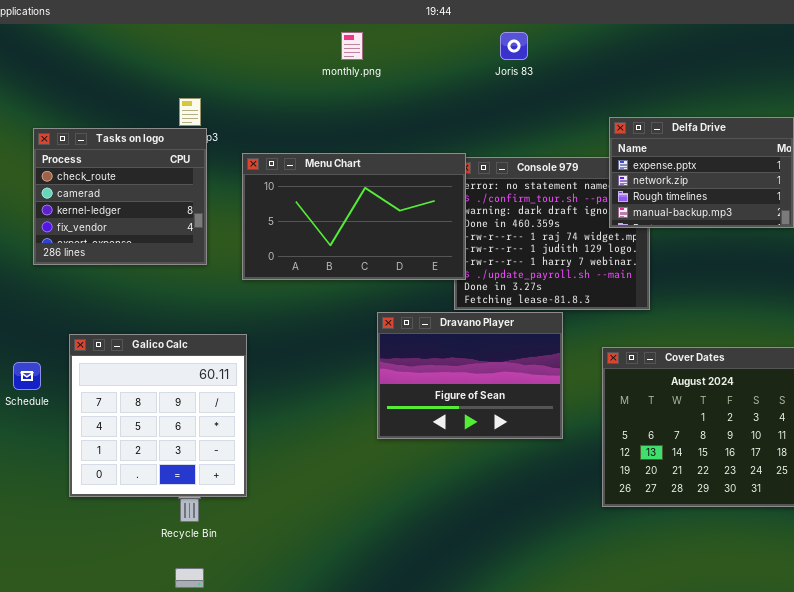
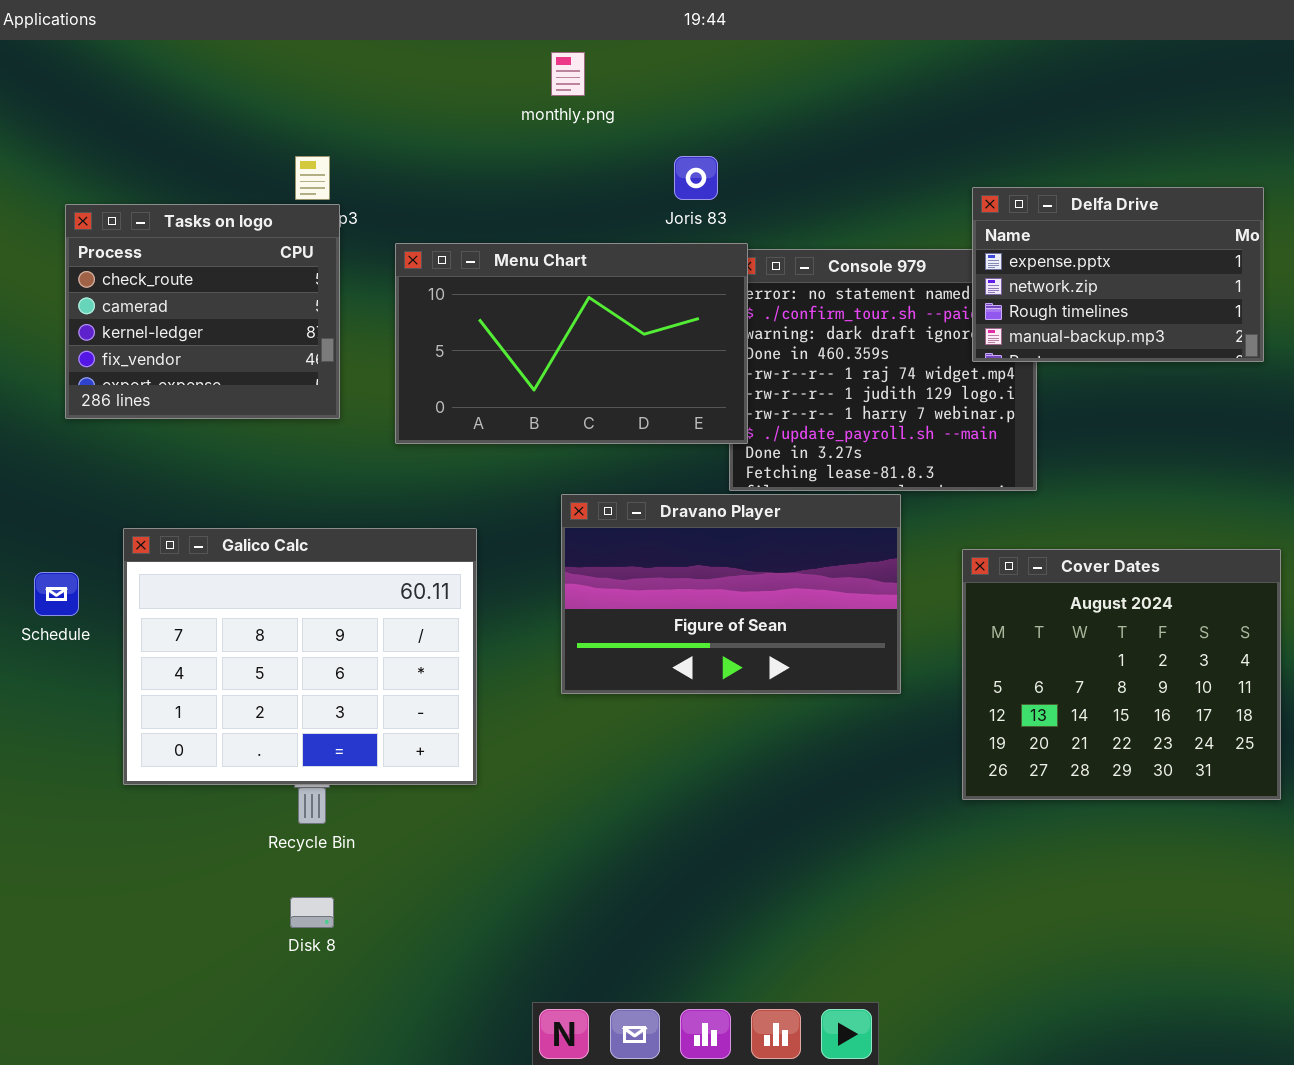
Joris 83: [500,32,528,60] -> [674,156,718,200], moved
Dravano Player: [377,312,563,439] -> [561,494,901,694], resized
Galico Calc: [69,334,247,497] -> [123,528,477,785], resized

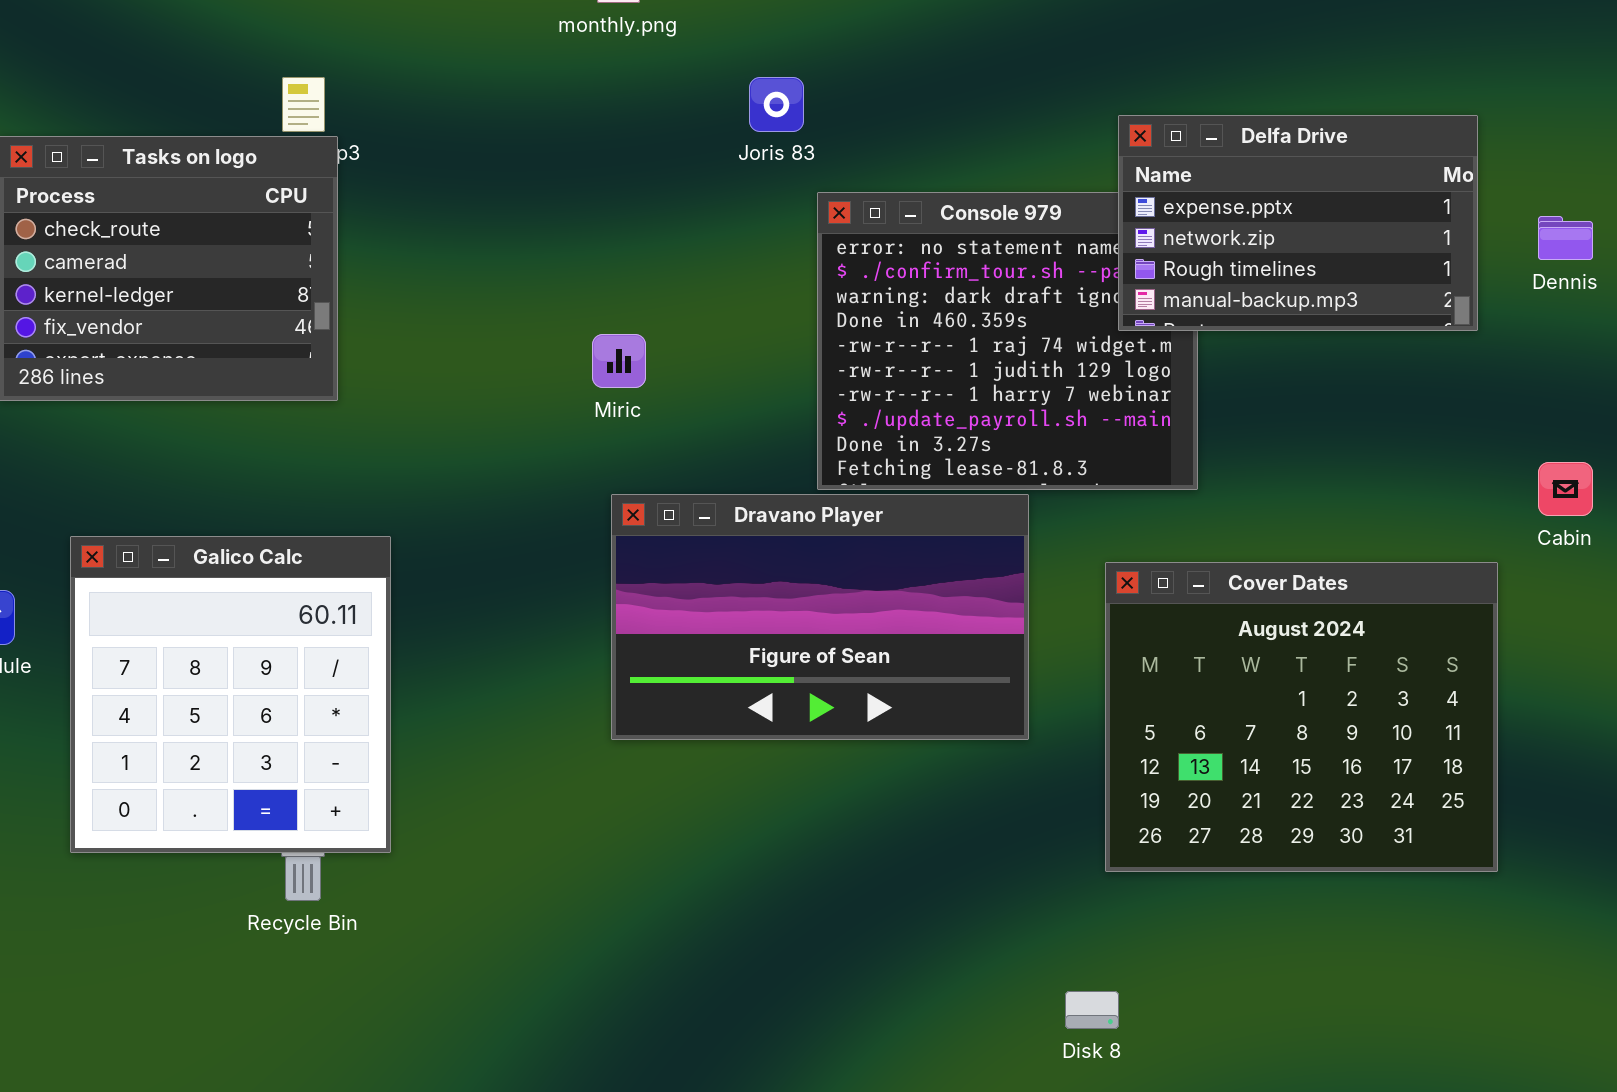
Menu Chart: [395,243,748,444] -> none, closed
Galico Calc: [123,528,477,785] -> [70,536,391,853], resized
Disk 8: [290,897,334,928] -> [1065,991,1119,1029], moved

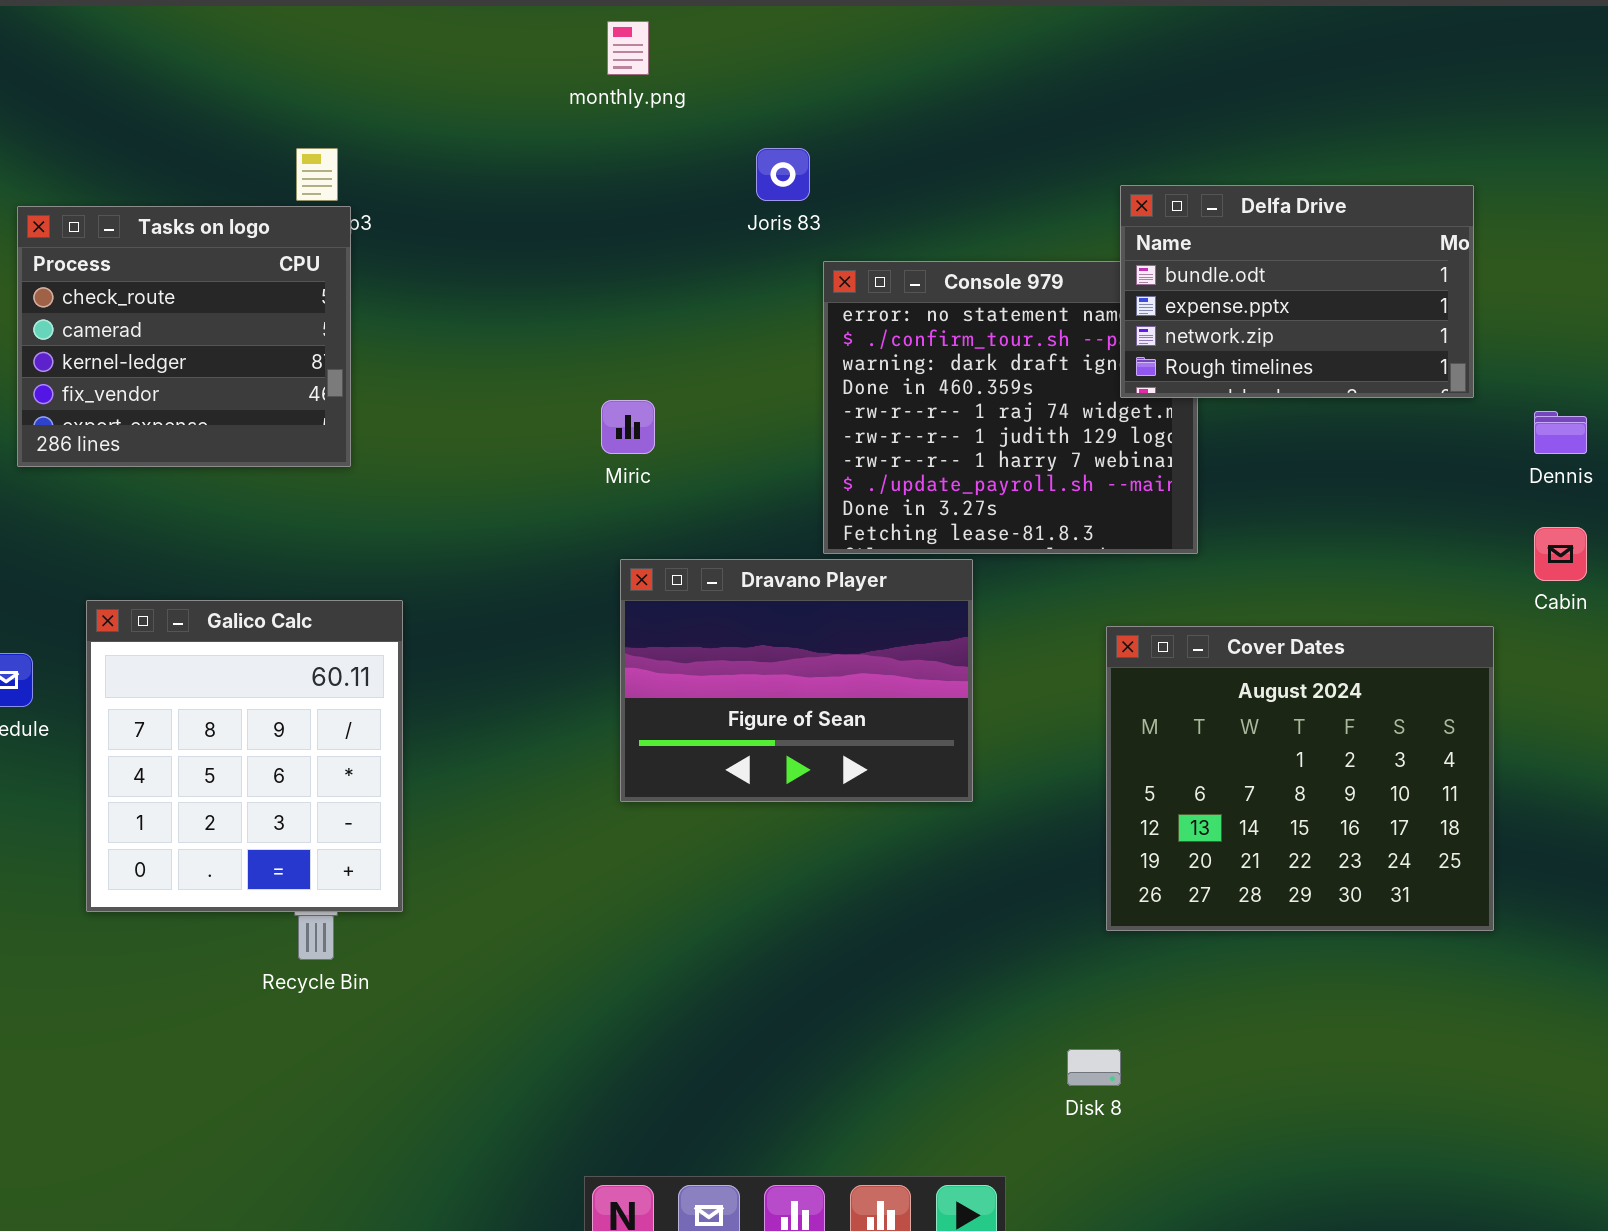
Delfa Drive: [1118,115,1478,331] -> [1120,185,1474,398], scrolled up 1 row
Dennis: [1538,216,1593,260] -> [1534,411,1587,454], moved
Dravano Player: [611,494,1029,740] -> [620,559,973,802], resized

